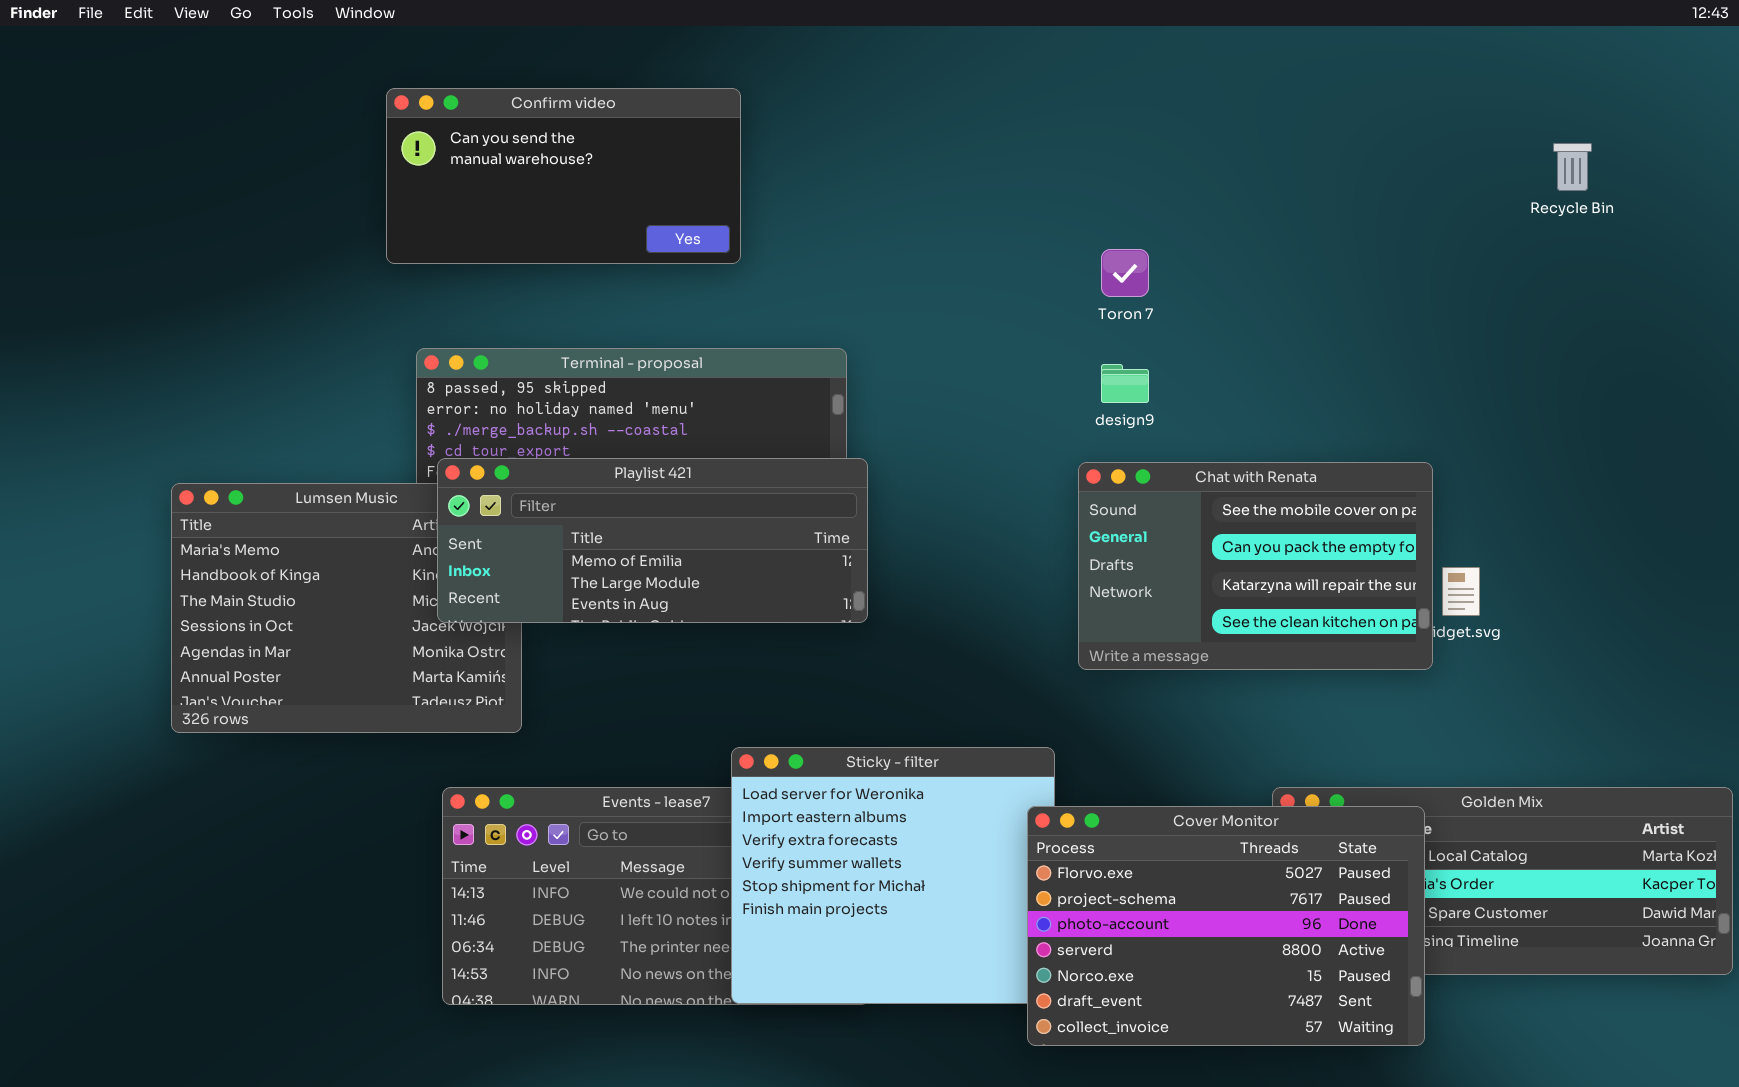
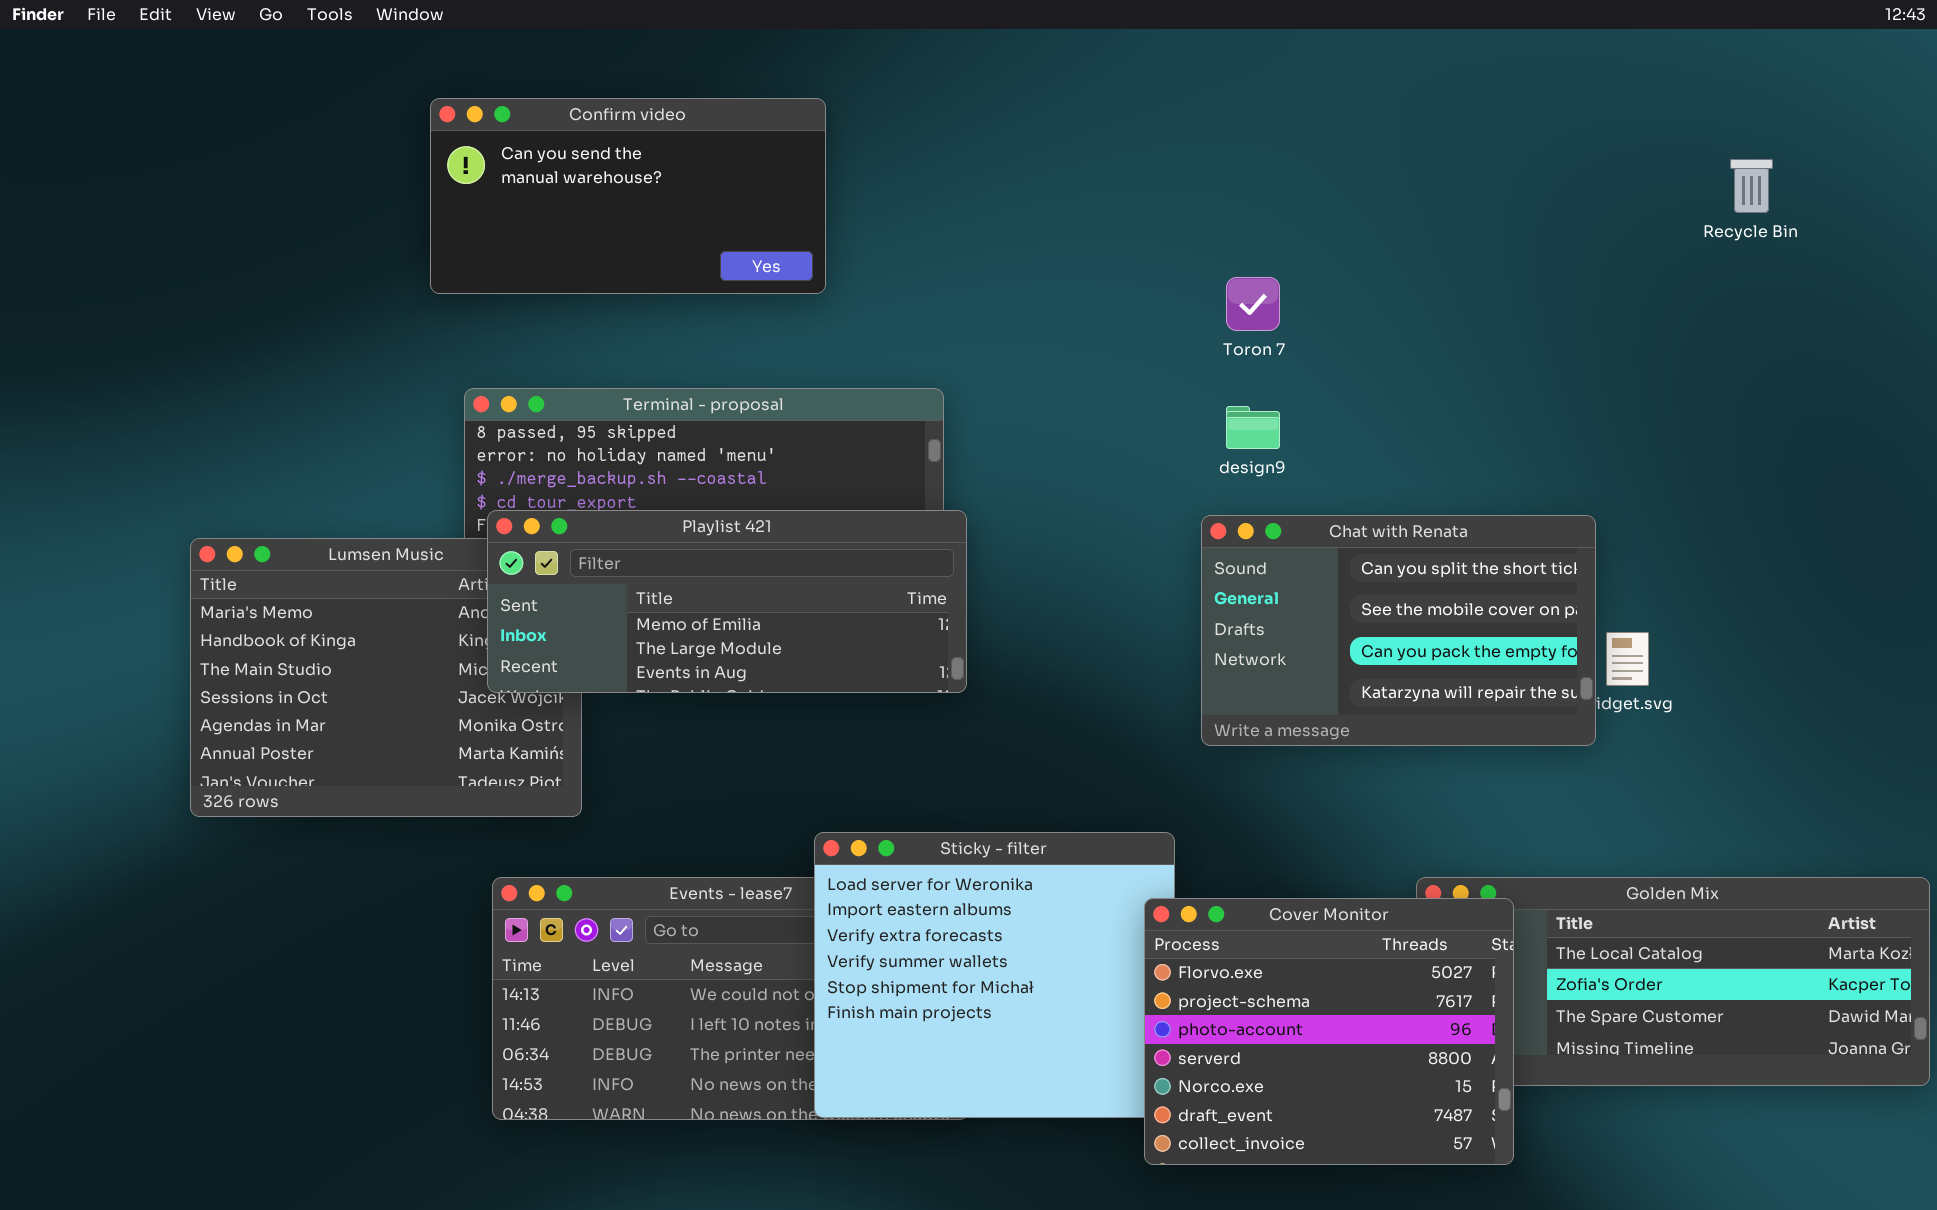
Chat with Renata: [1078,462,1433,670] -> [1201,515,1596,746], scrolled up 1 row
Cover Monitor: [1027,806,1425,1046] -> [1144,898,1514,1165], resized

